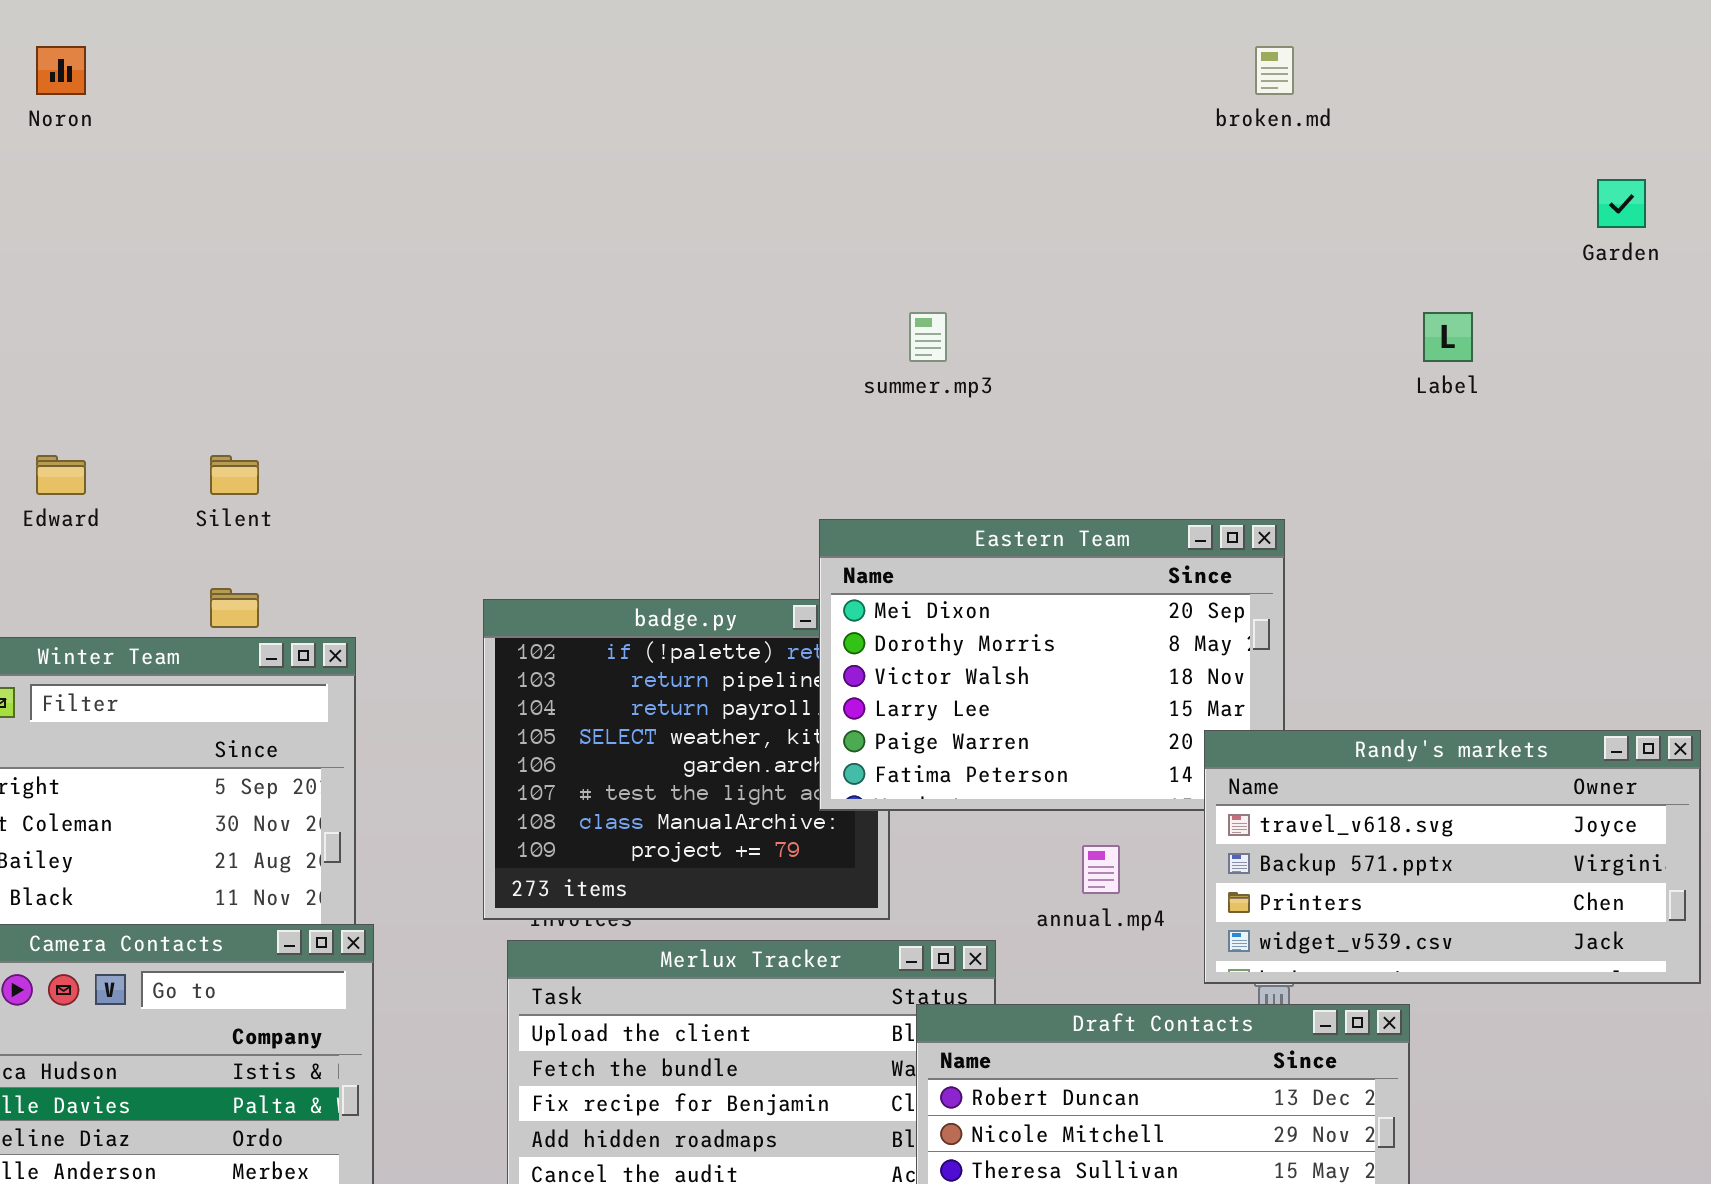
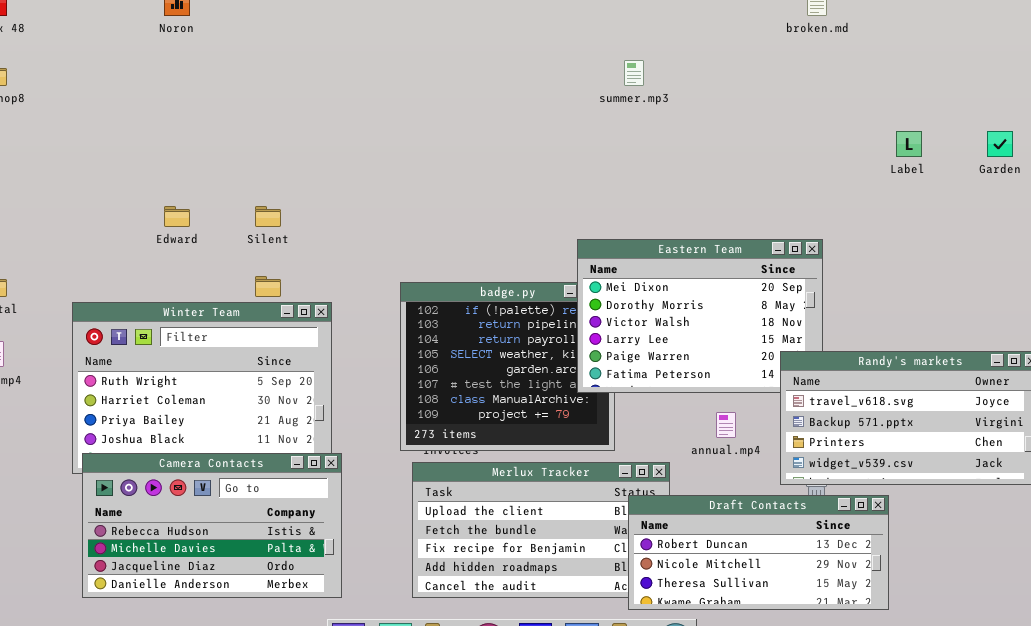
Garden: [1597,179,1646,228] -> [987,131,1013,157], moved
summer.mp3: [909,312,947,362] -> [624,60,644,86], moved

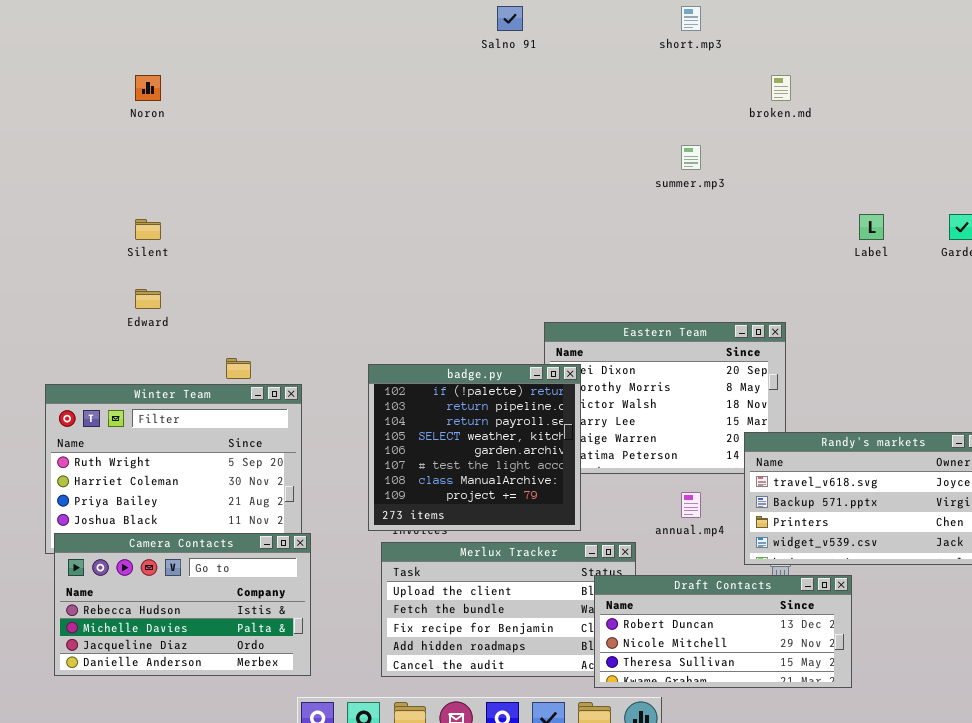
summer.mp3: [624,60,644,86] -> [681,145,701,170], moved
Silent: [255,206,281,227] -> [135,219,161,240], moved
badge.py: [400,282,615,451] -> [368,364,581,531], raised

